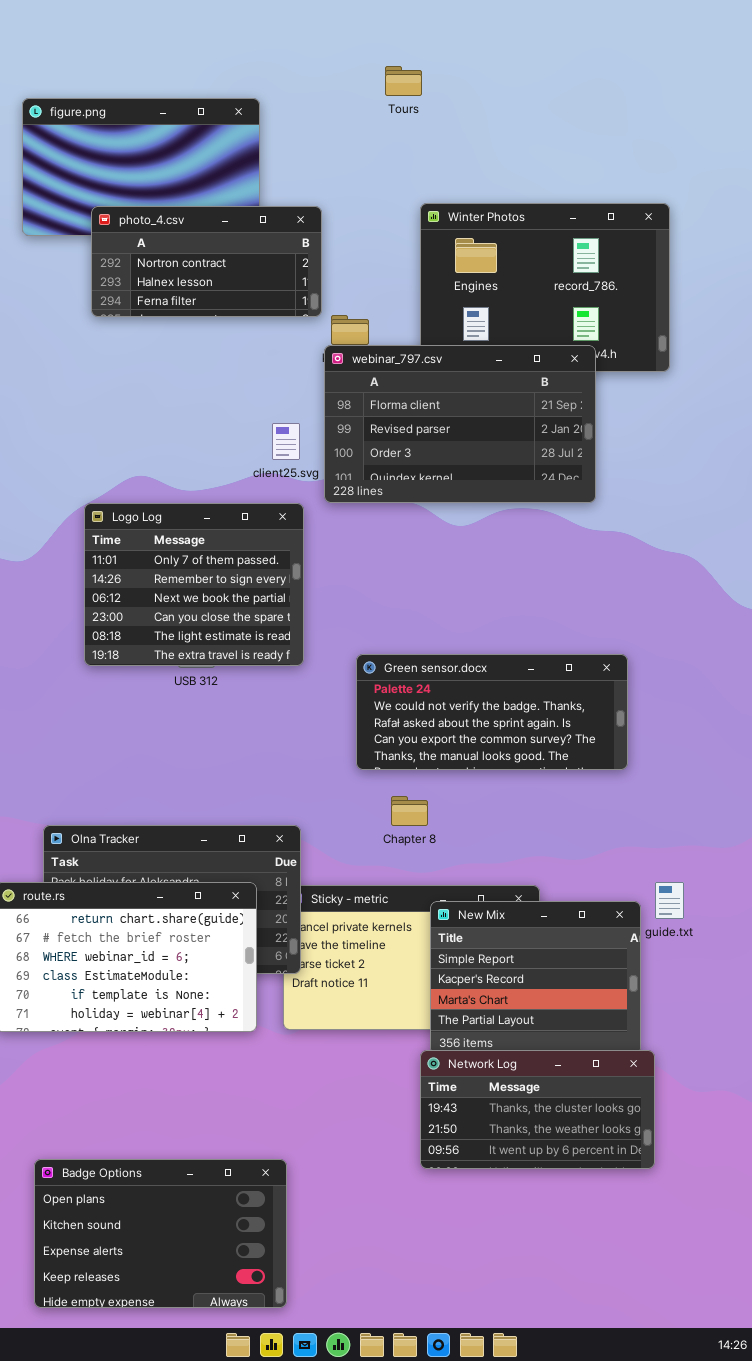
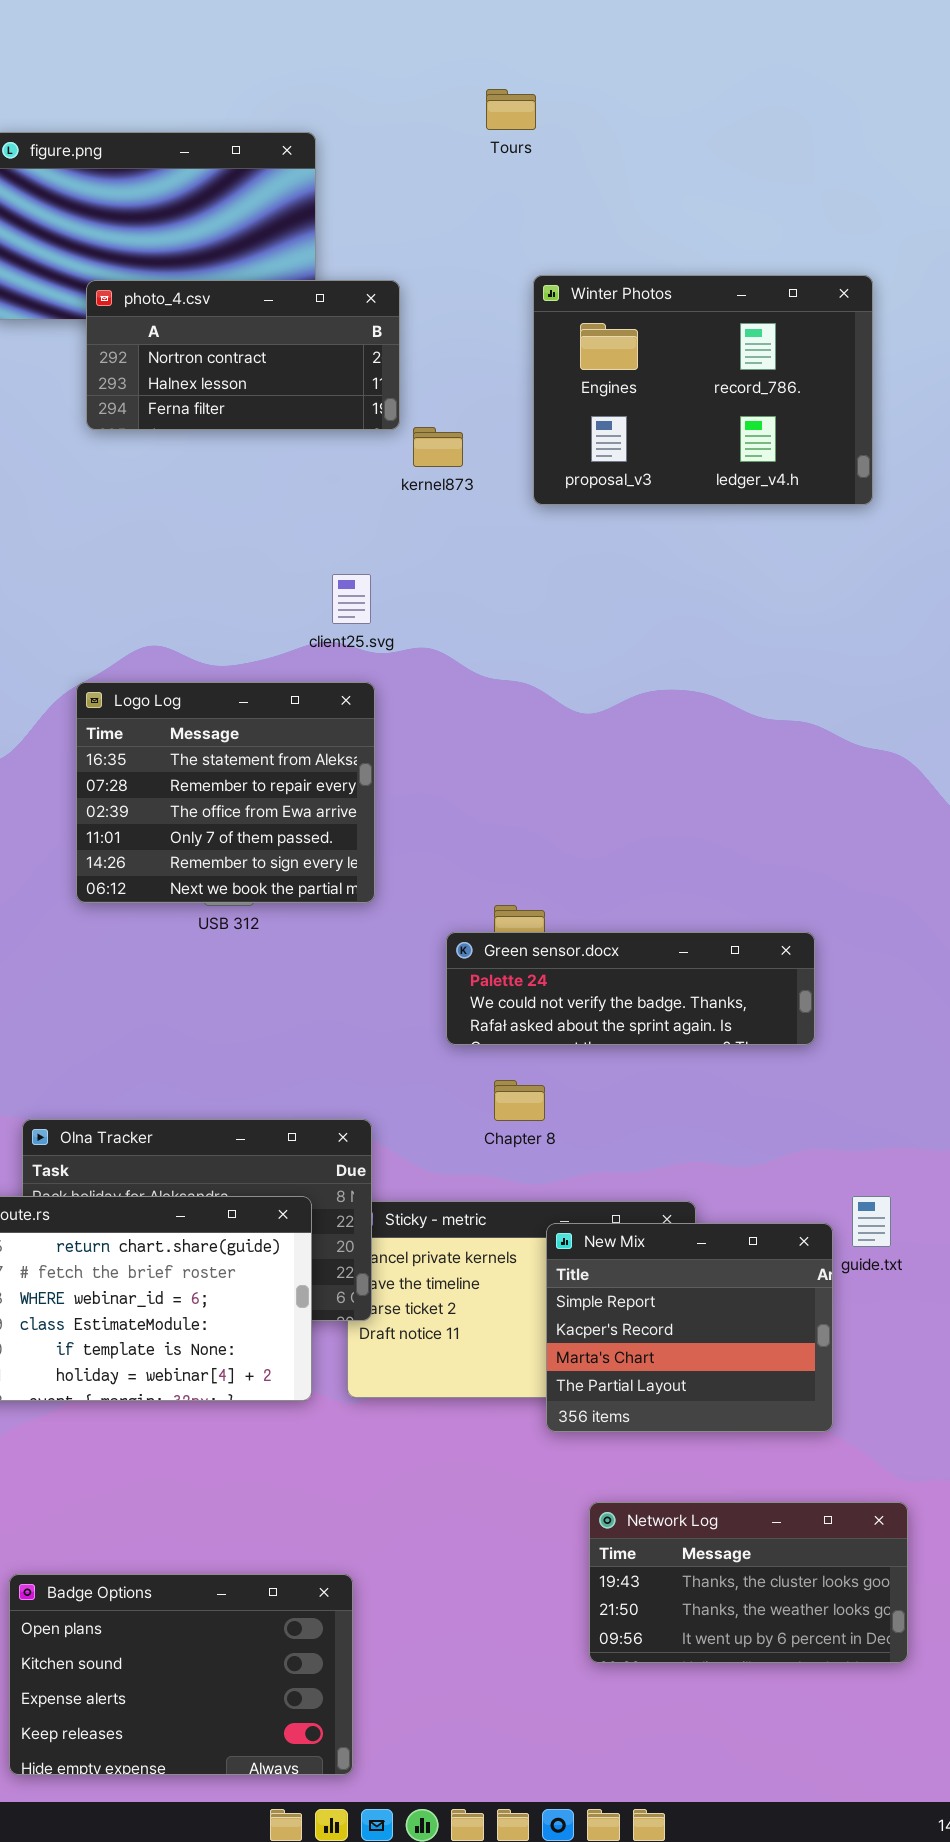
webinar_797.csv: [324,345,596,503] -> none, closed
Logo Log: [84,503,304,666] -> [76,682,375,903], scrolled up 3 rows
Green sensor.docx: [356,654,628,770] -> [446,932,815,1045], resized
Network Log: [420,1050,655,1169] -> [589,1502,908,1663], moved

